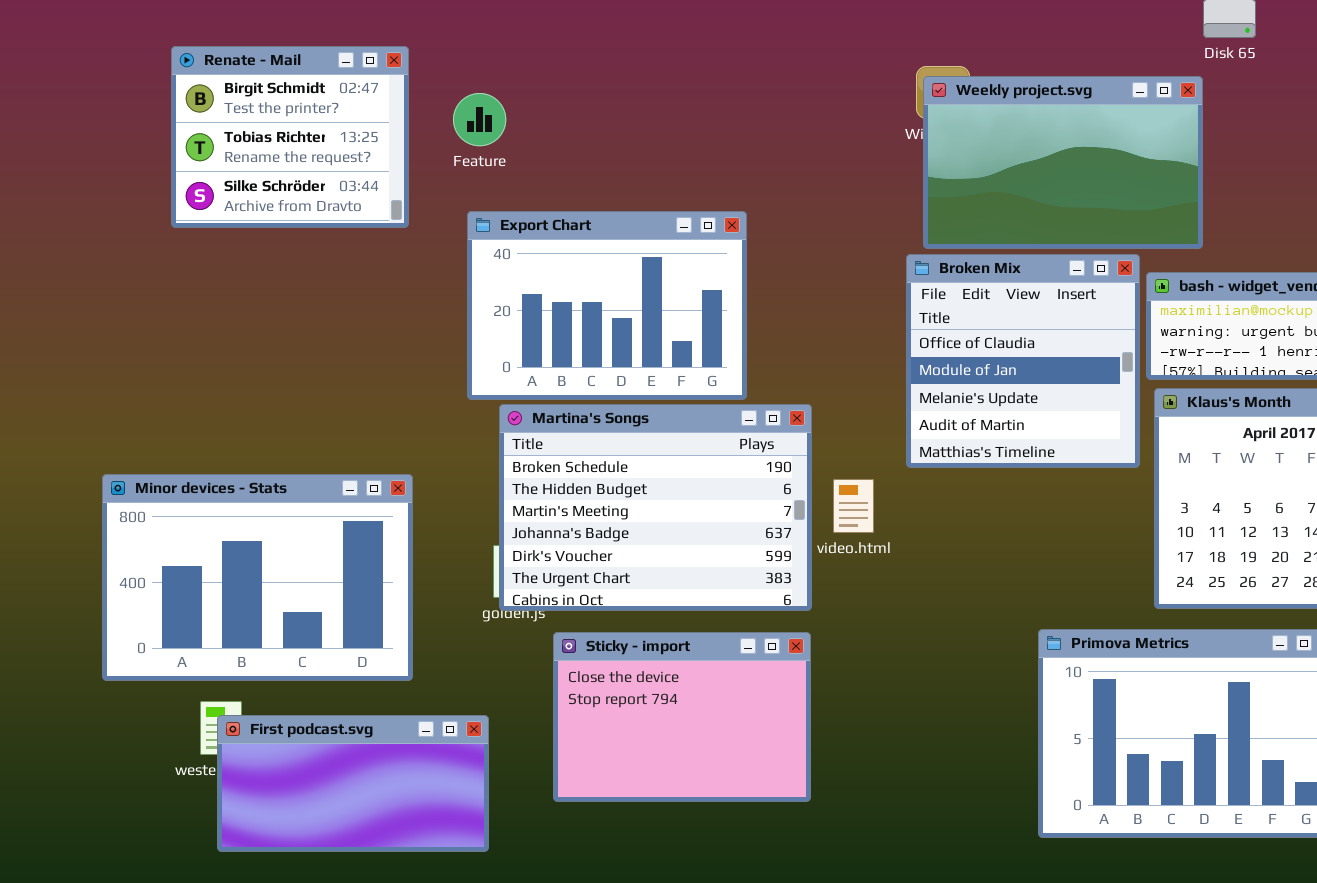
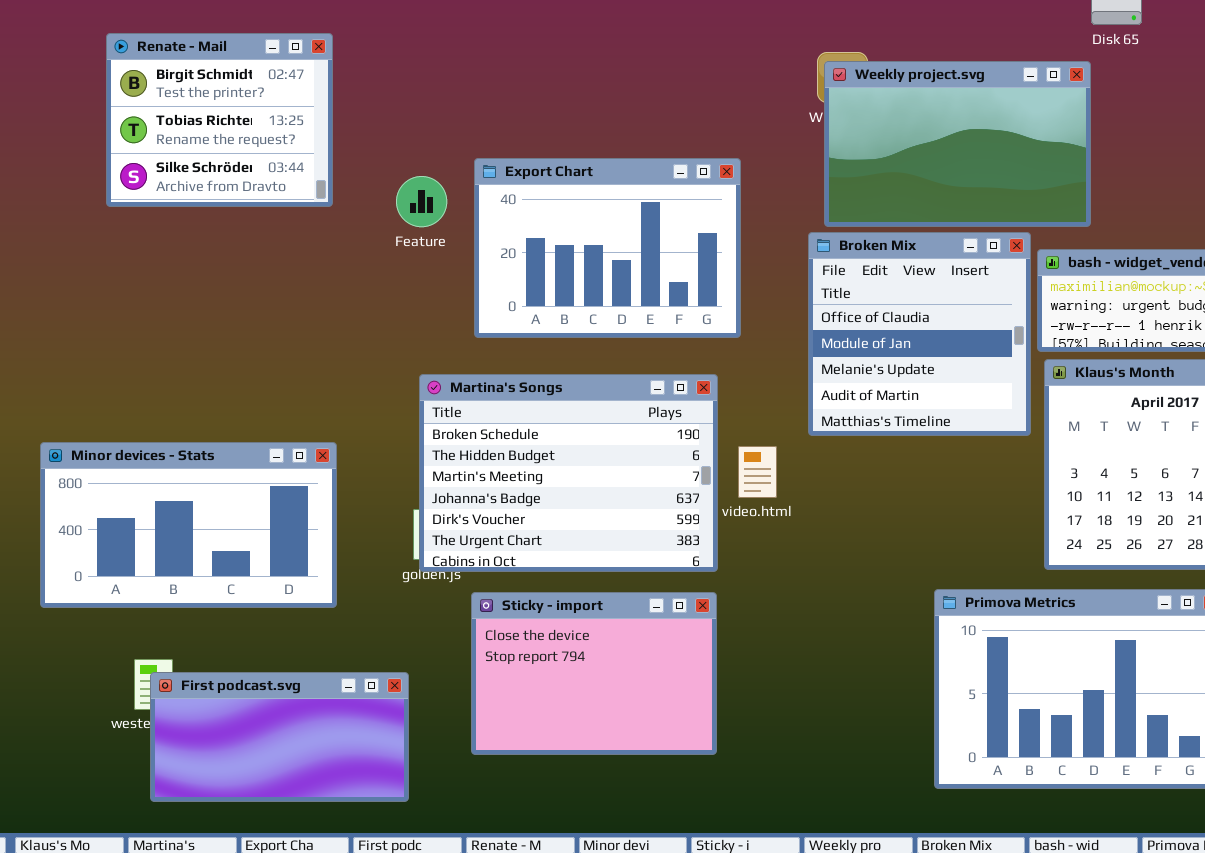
Feature: [453,93,506,146] -> [396,176,447,227], moved
Export Chart: [467,211,747,400] -> [474,158,741,338], moved
Minor devices - Stats: [102,474,413,681] -> [40,442,337,608], resized

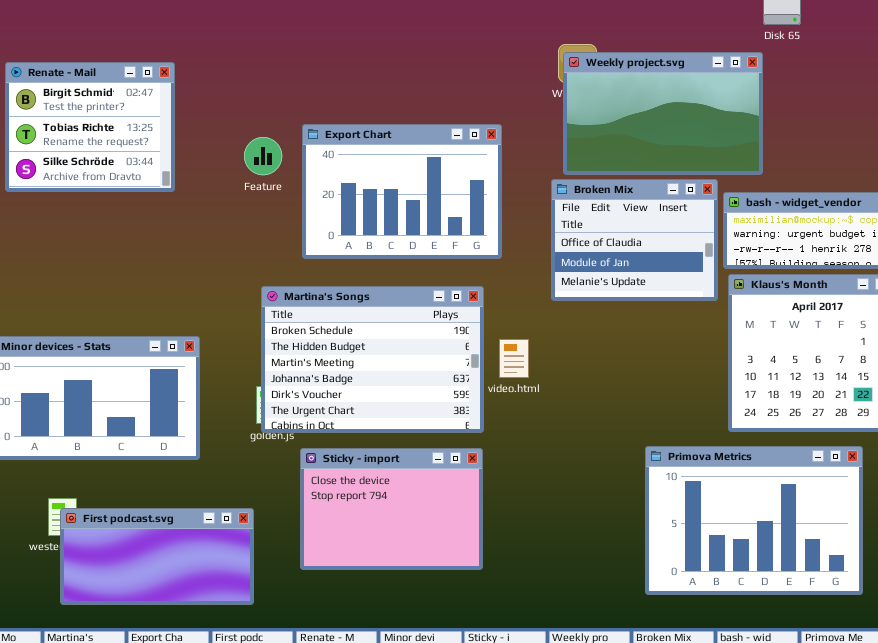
Renate - Mail: [106,33,333,207] -> [5,62,175,192], moved
Broken Mix: [808,232,1031,436] -> [551,179,718,301], resized

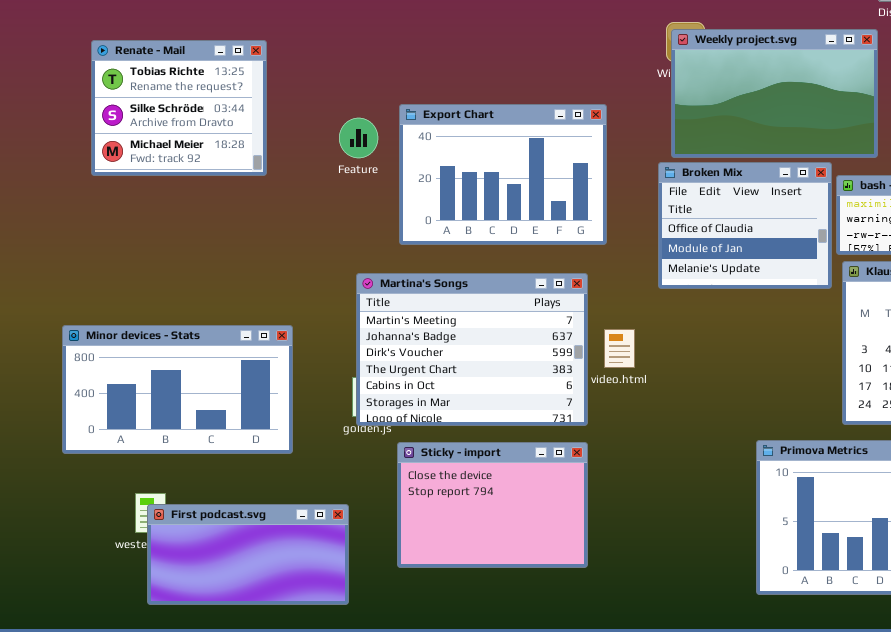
Renate - Mail: [5,62,175,192] -> [91,40,267,176], scrolled down 1 row
Martina's Songs: [261,286,484,433] -> [356,273,588,426], scrolled down 2 rows

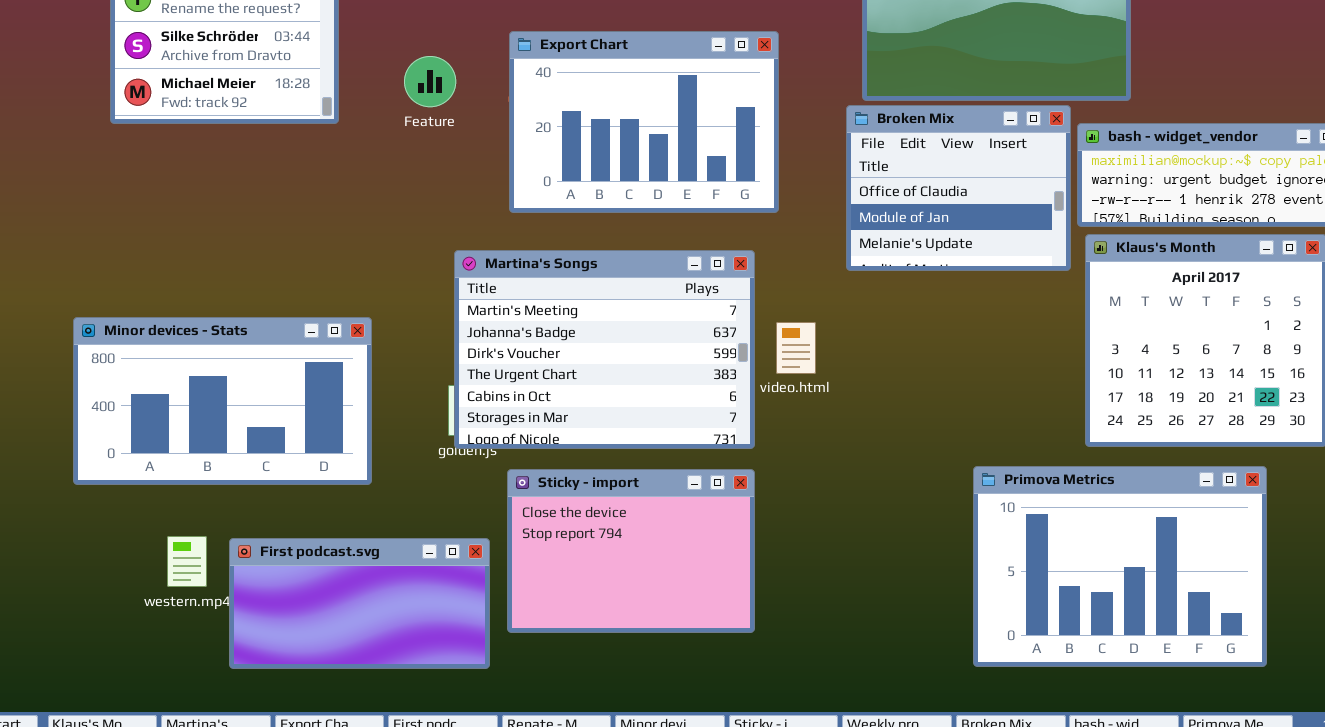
Feature: [339,118,378,158] -> [404,56,456,107], moved
First podcast.svg: [147,504,349,605] -> [229,538,490,669], moved

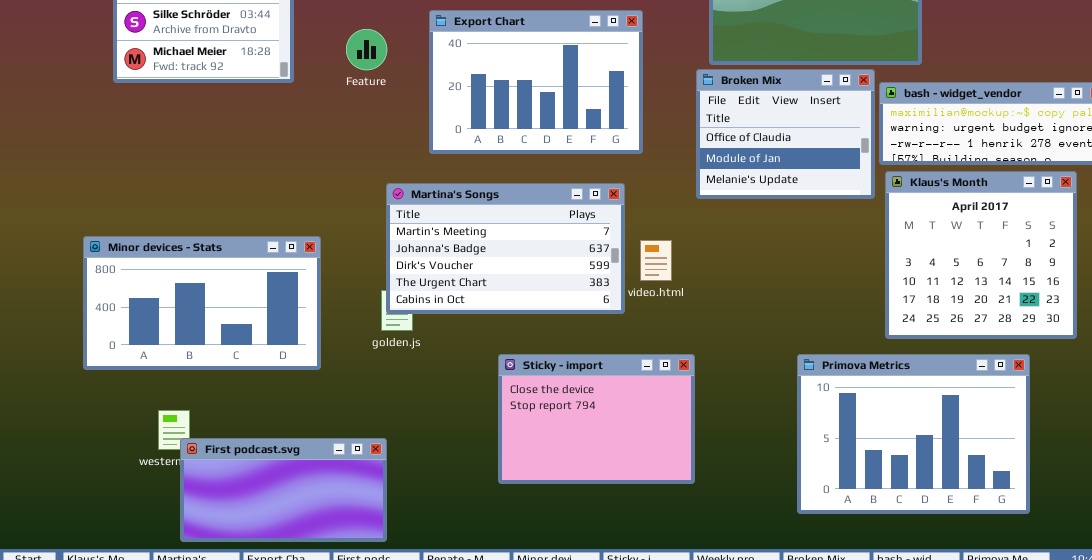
Martina's Songs: [454,250,755,449] -> [386,183,625,314], resized
Sticky - import: [507,469,755,633] -> [498,354,695,484], moved
First podcast.svg: [229,538,490,669] -> [180,438,387,542], moved

